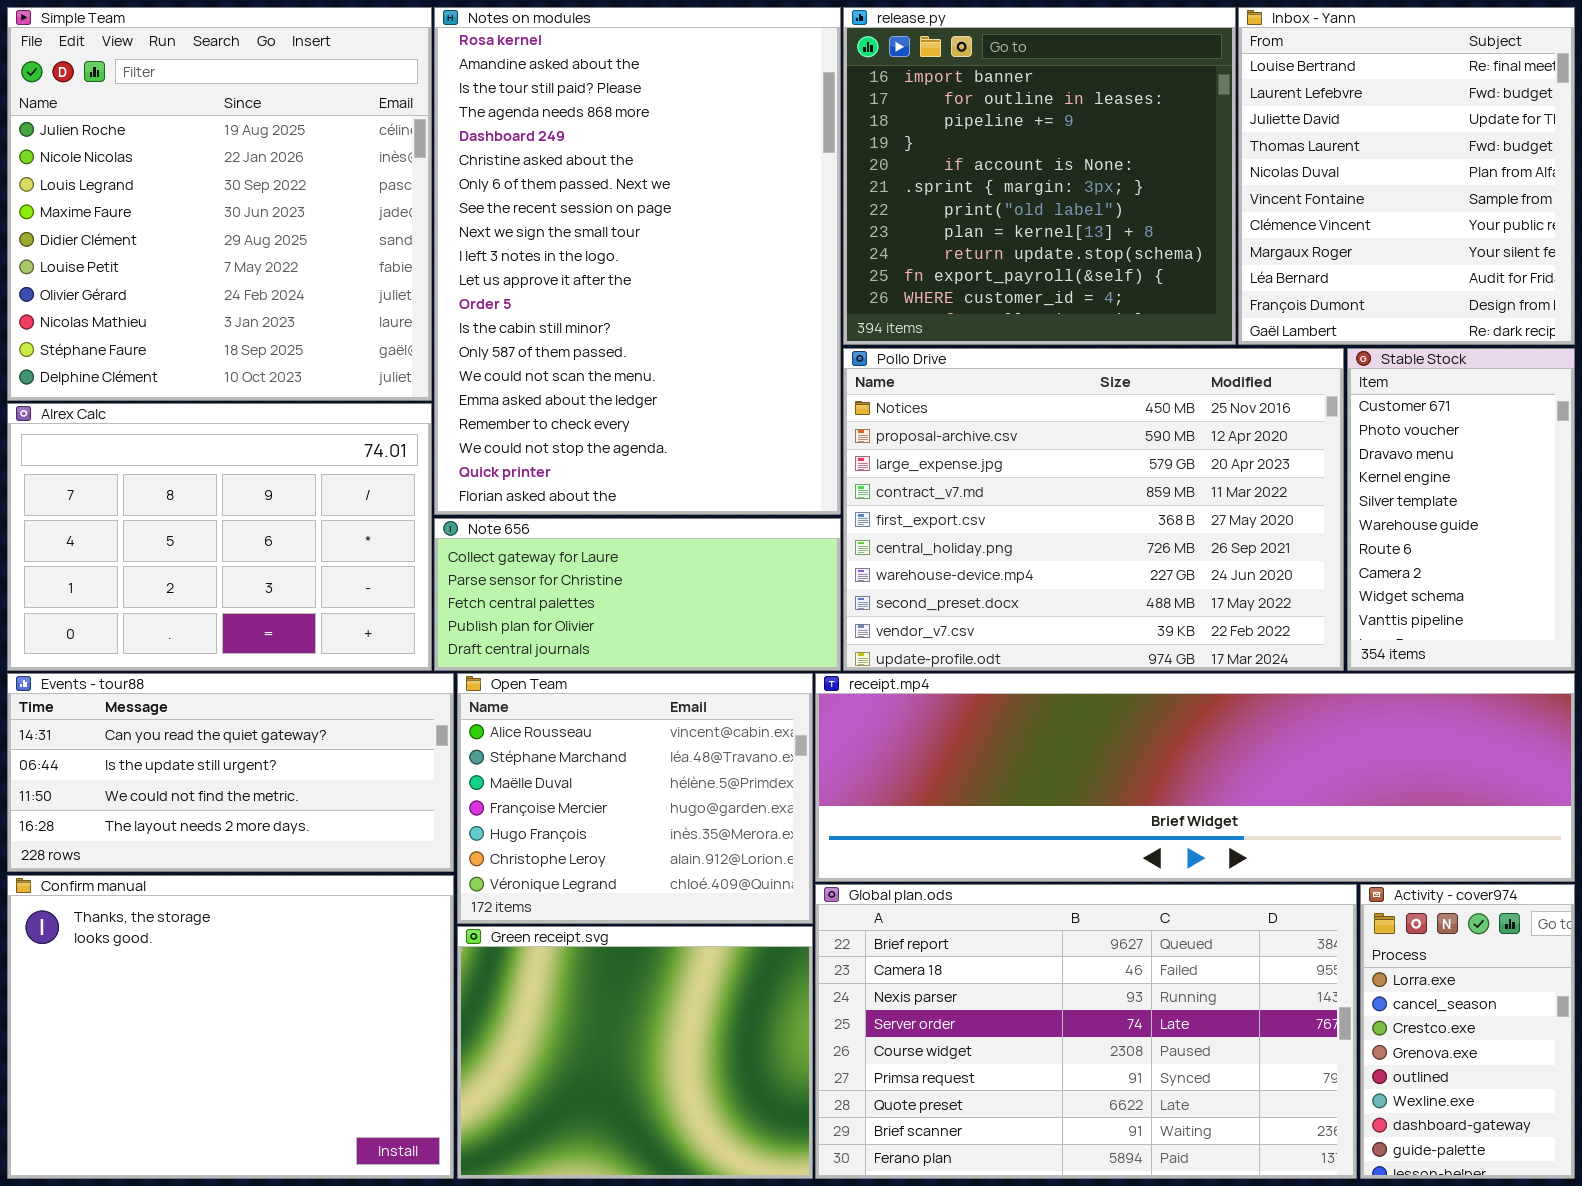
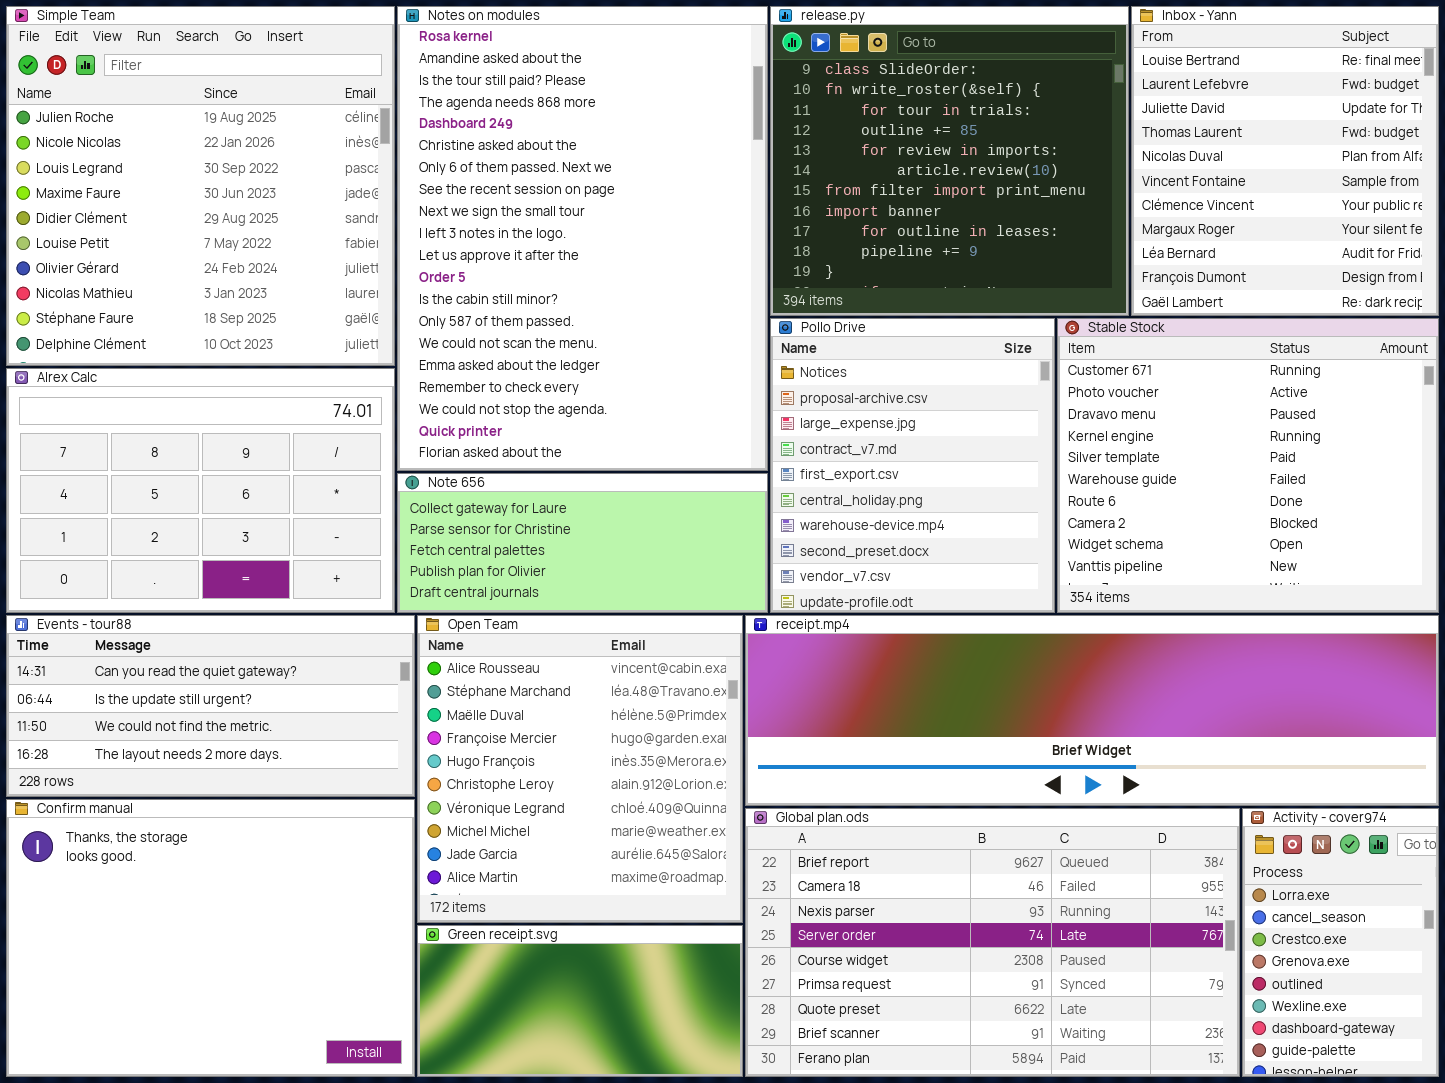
release.py: [843,7,1236,345] -> [770,6,1129,316], scrolled up 7 rows
Pollo Drive: [843,348,1344,671] -> [770,318,1055,613], resized
Stable Stock: [1347,348,1575,671] -> [1057,318,1439,613], resized
Open Team: [457,673,813,924] -> [417,615,743,923], resized
Green receipt.svg: [457,926,813,1179] -> [417,925,743,1077], resized

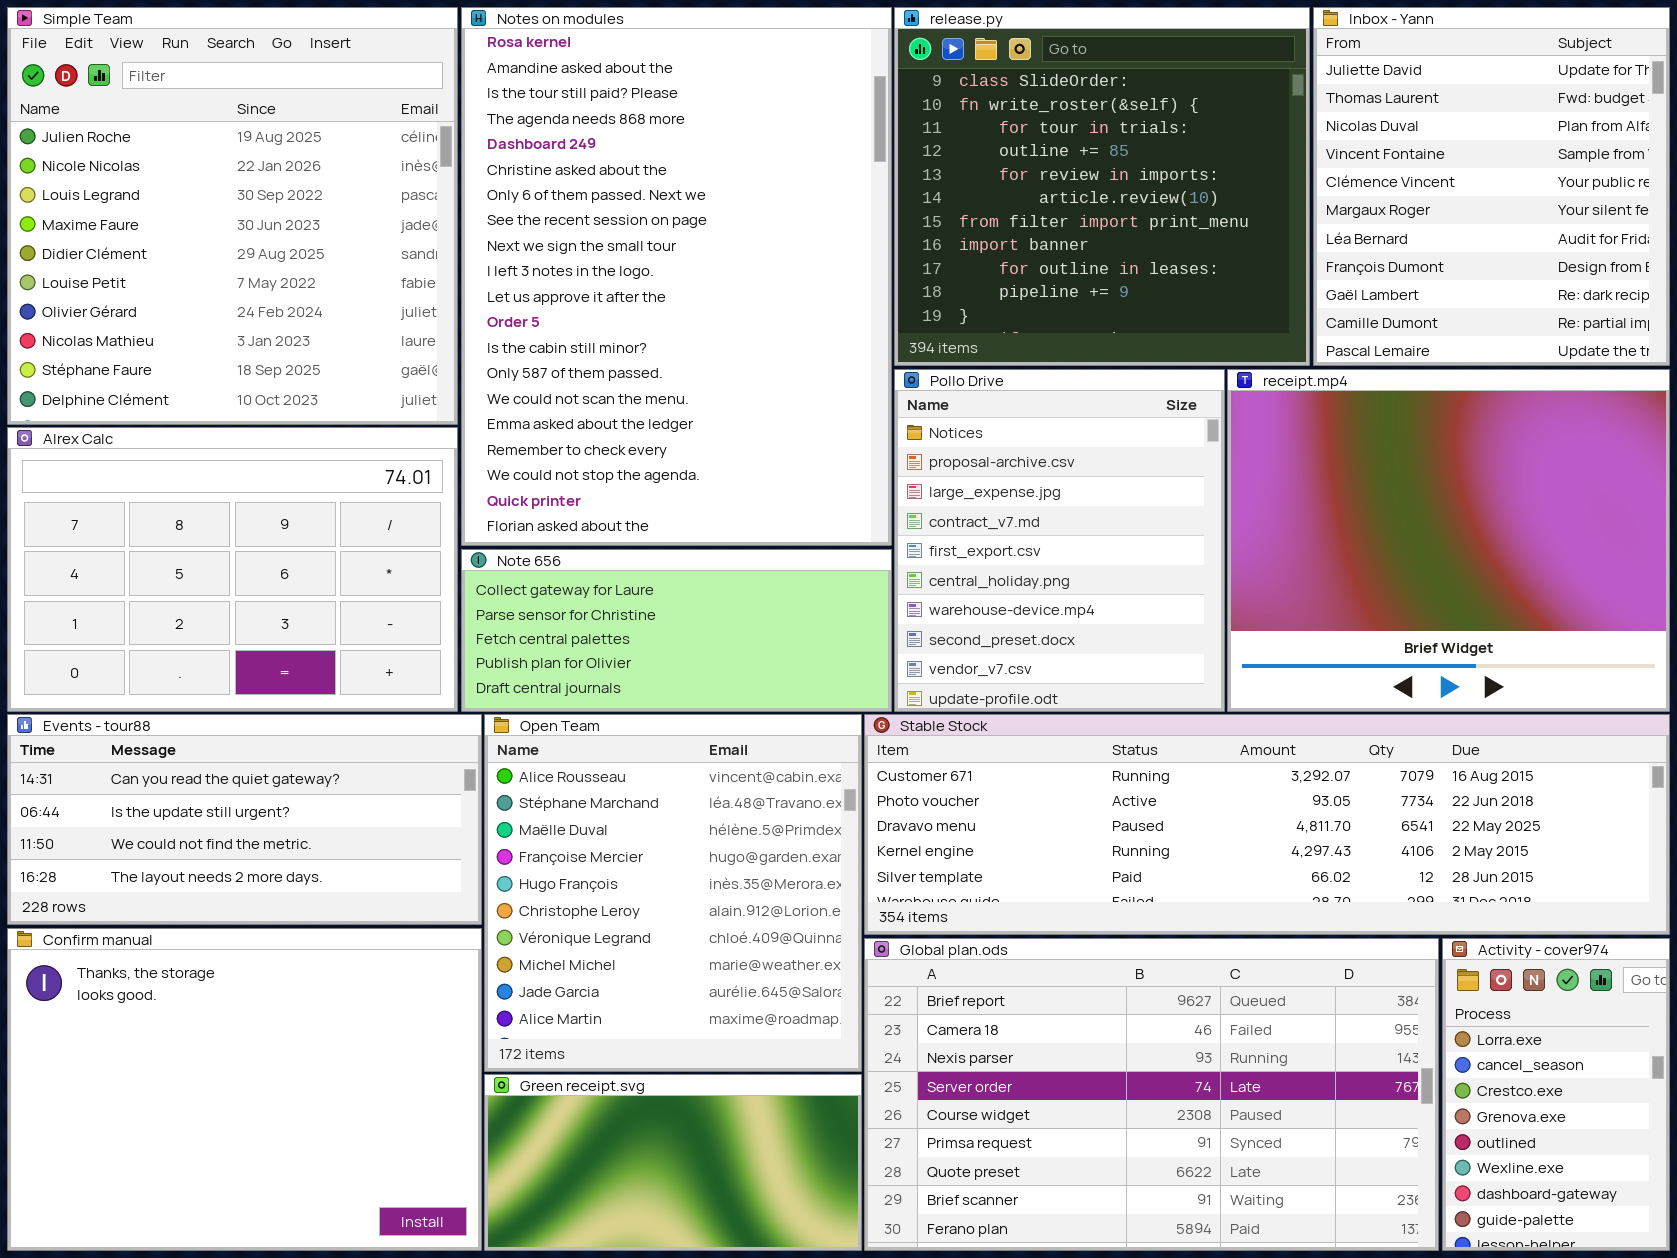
Inbox - Yann: [1131,6,1439,316] -> [1313,7,1670,366], scrolled down 2 rows
Stable Stock: [1057,318,1439,613] -> [864,714,1670,935], moved, resized
receipt.mp4: [745,615,1439,806] -> [1227,369,1670,712], moved, resized

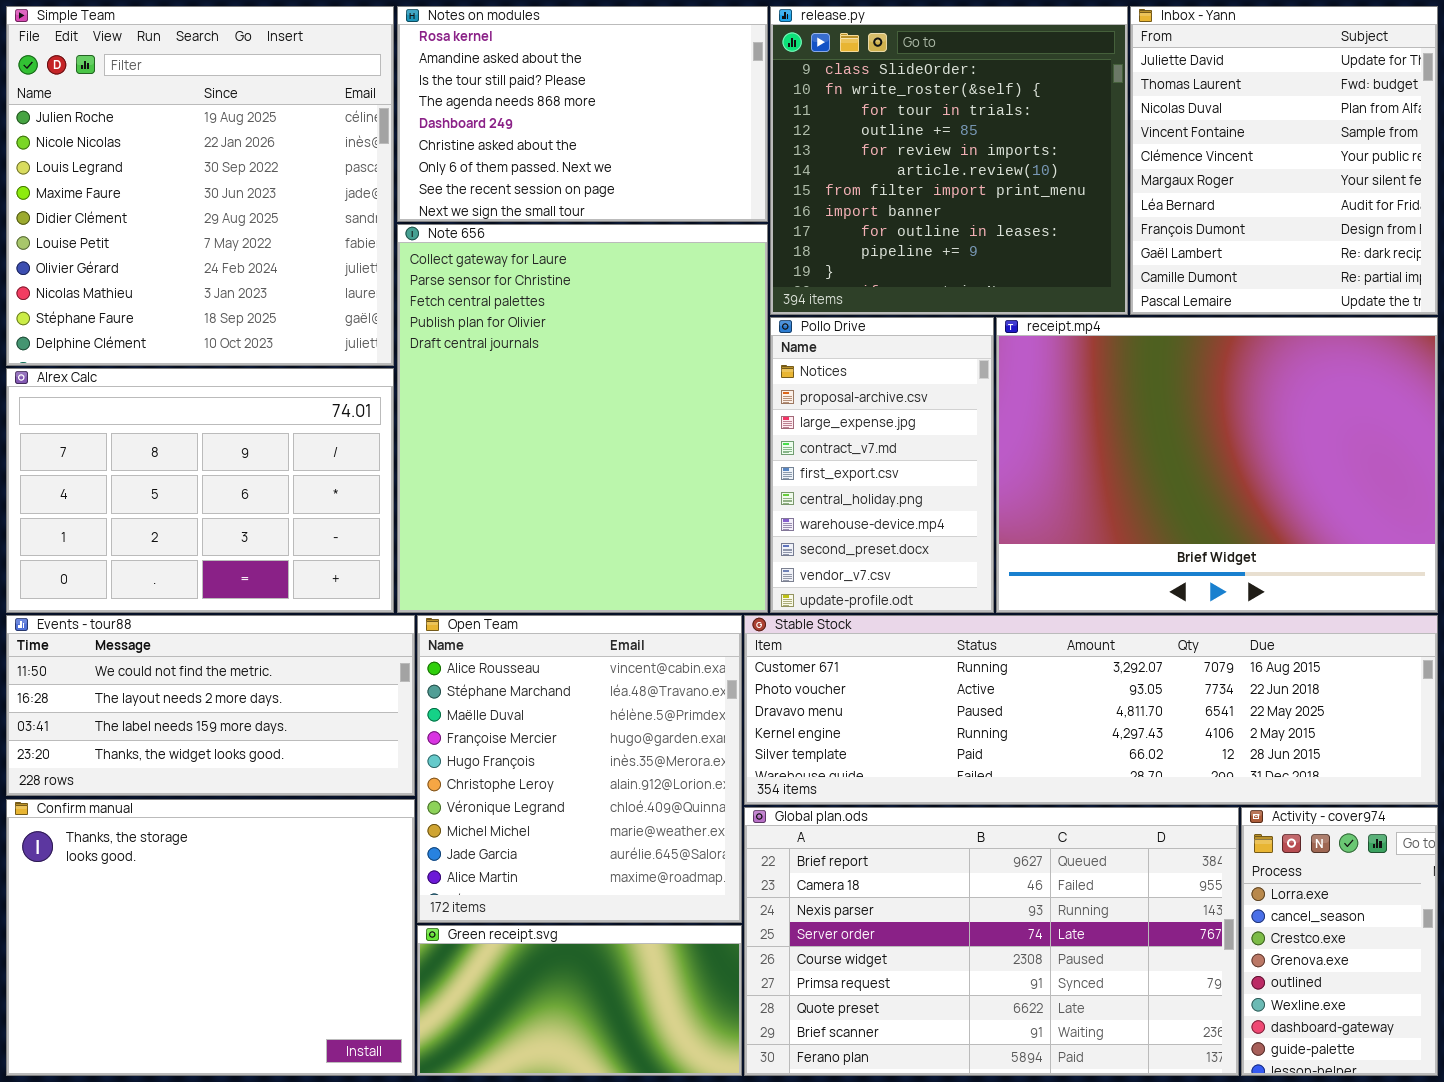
Notes on modules: [461,7,892,546] -> [397,6,768,222], resized
Pollo Drive: [894,369,1225,712] -> [770,317,994,613], resized
receipt.mp4: [1227,369,1670,712] -> [996,317,1438,613], resized
Note 656: [461,549,892,712] -> [397,224,768,613], resized
Events - tour88: [7,714,482,925] -> [6,615,415,796], scrolled down 2 rows

